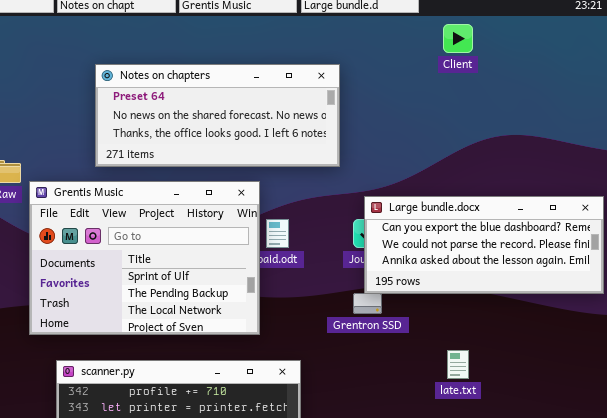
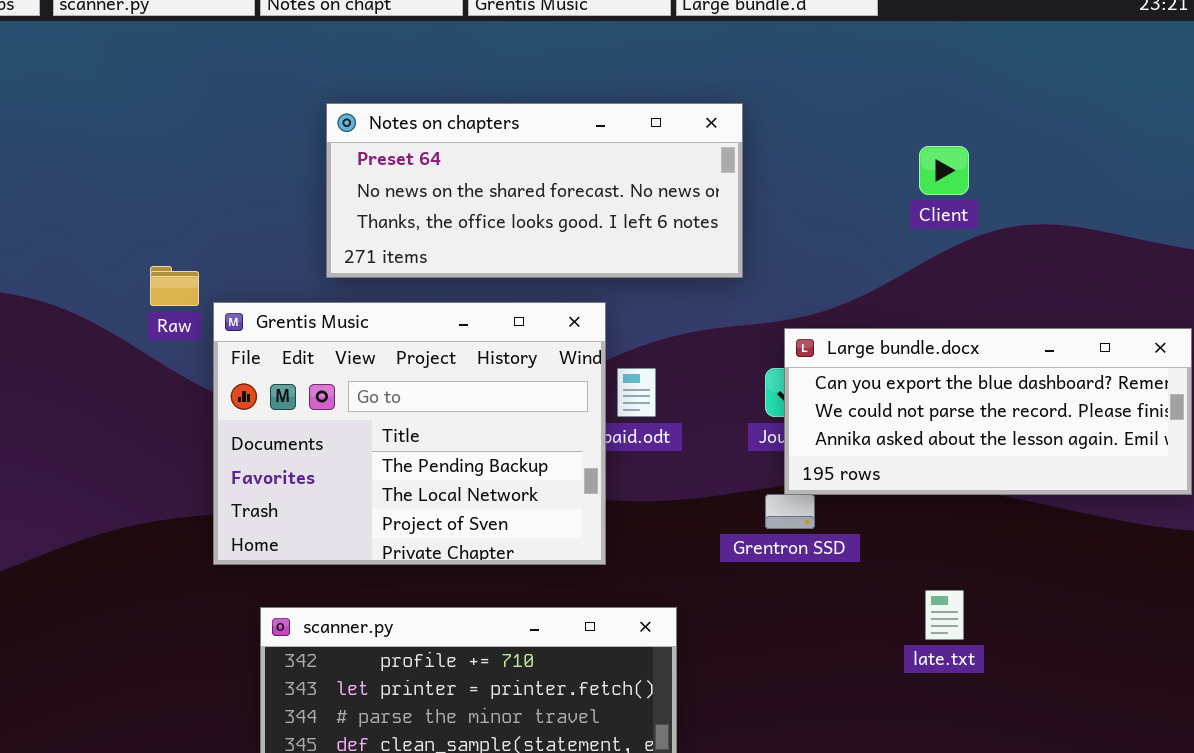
Client: [443,24,473,53] -> [919,146,969,195], moved
Grentis Music: [29,181,260,335] -> [213,302,606,565], scrolled down 1 row

